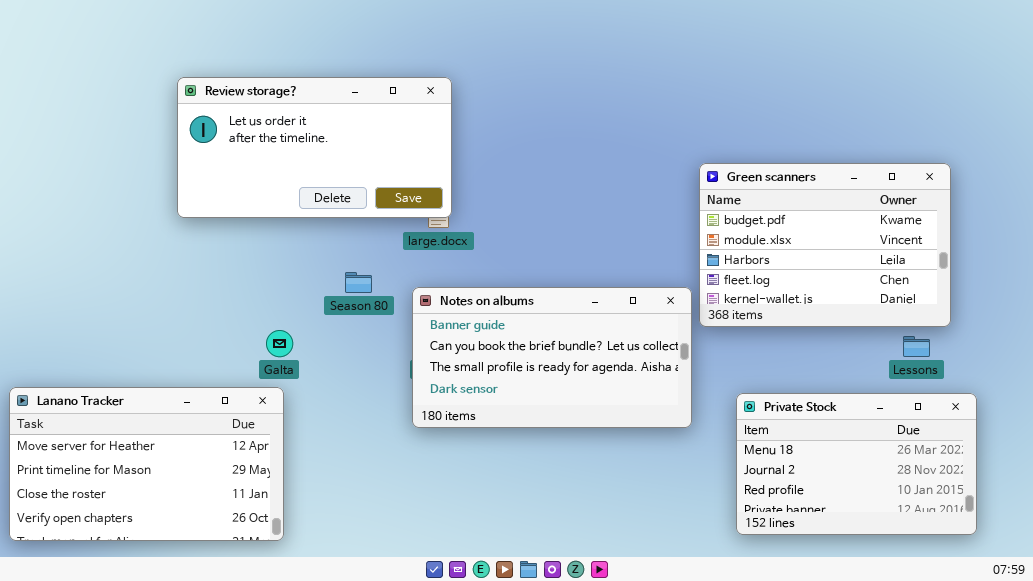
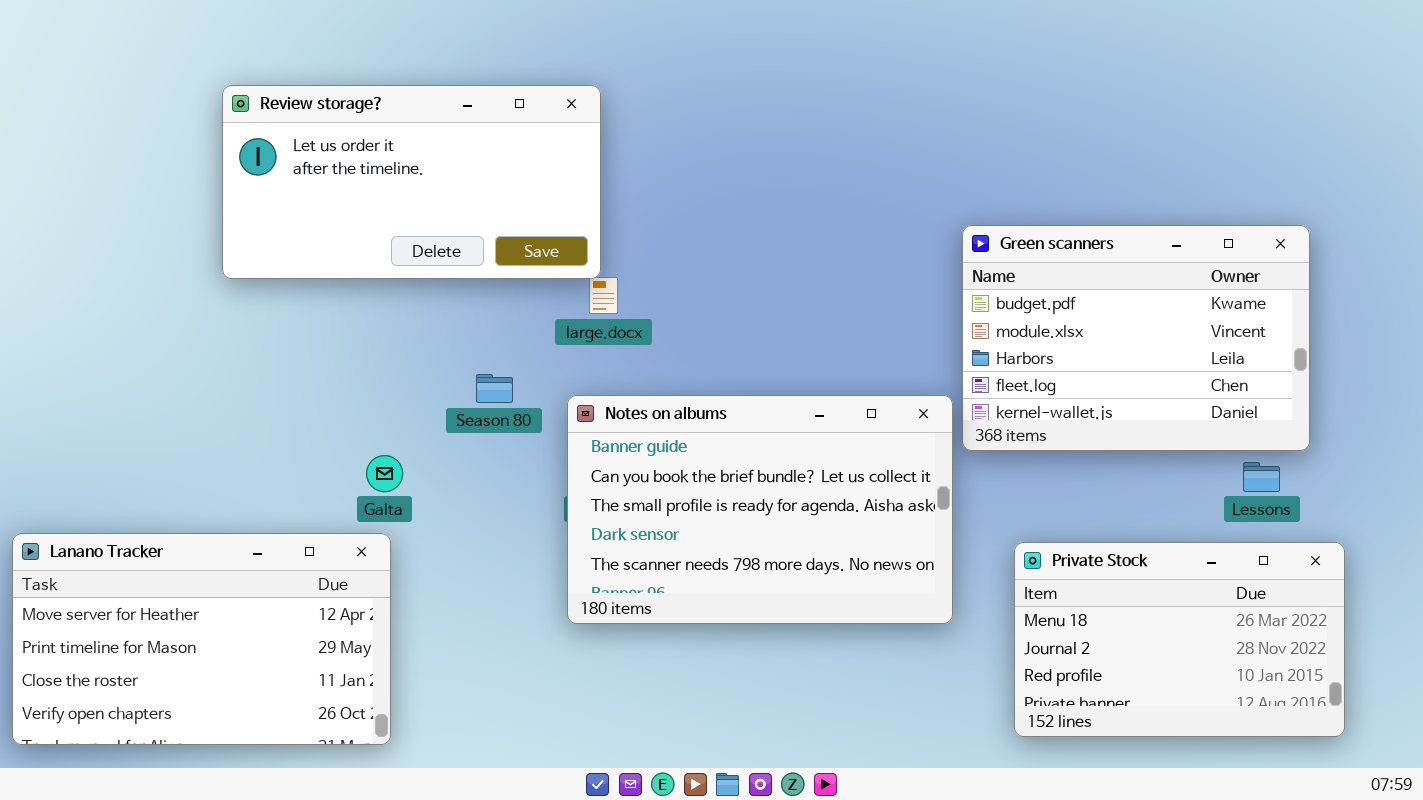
Review storage?: [177,77,452,218] -> [222,85,601,279], moved
Notes on albums: [412,287,692,428] -> [567,395,953,624], resized

